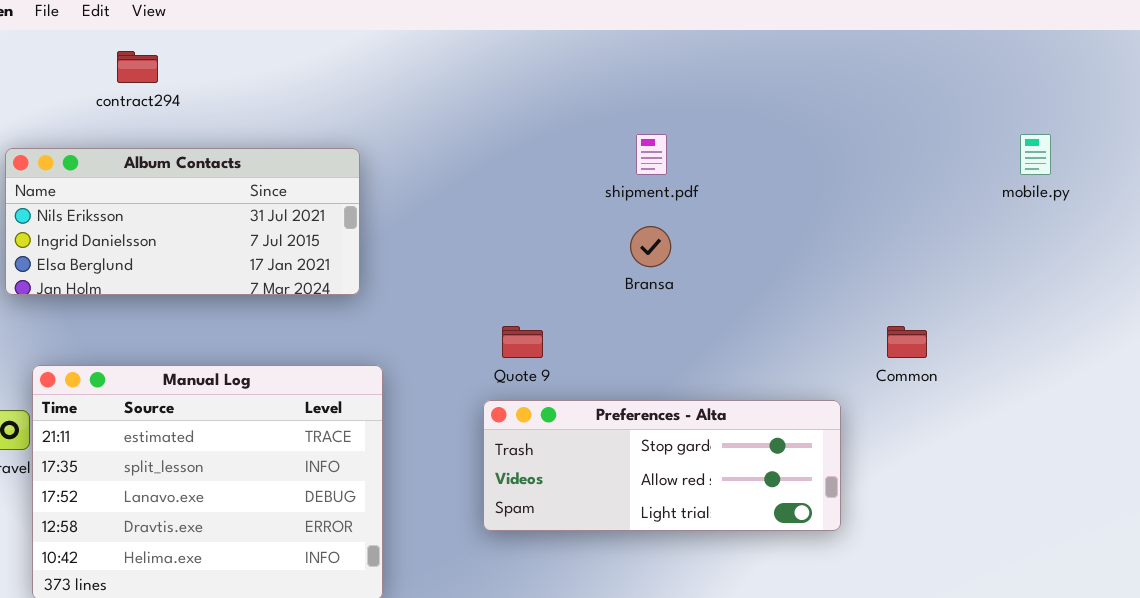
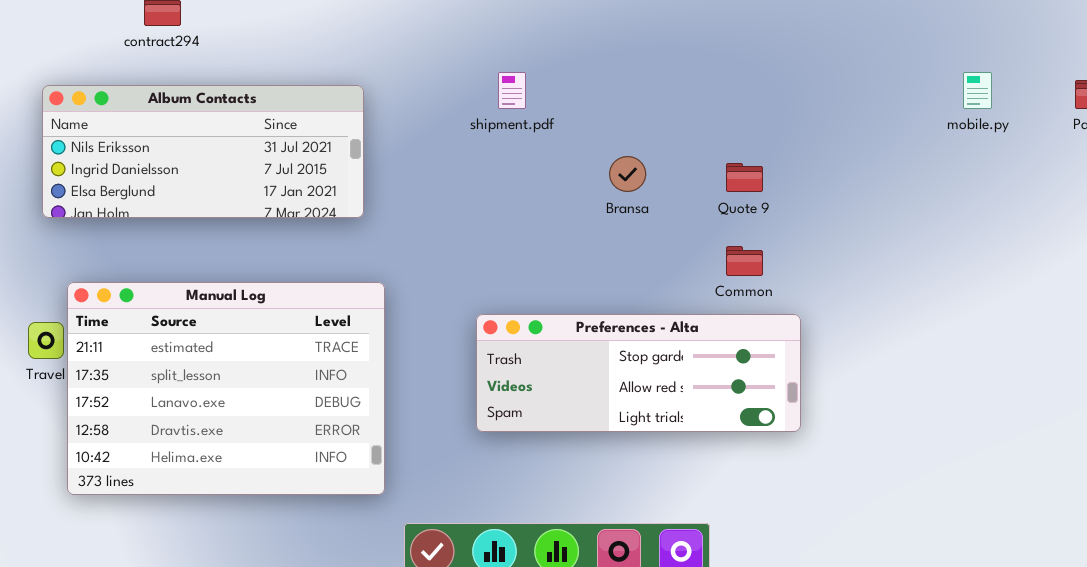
shipment.pdf: [636,134,667,175] -> [498,72,526,109], moved
Quote 9: [502,326,543,358] -> [726,163,763,192], moved
Common: [887,326,927,358] -> [726,246,763,276], moved

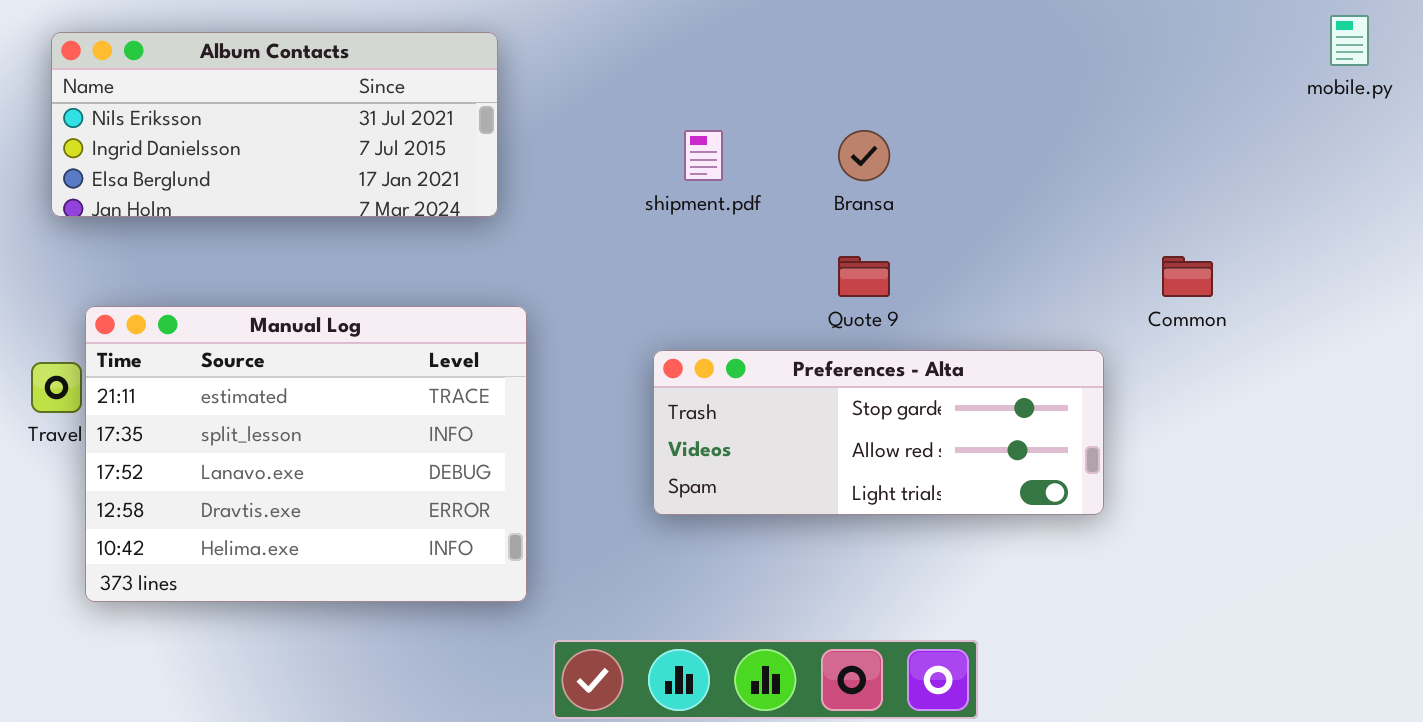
shipment.pdf: [498,72,526,109] -> [684,130,723,181], moved
Quote 9: [726,163,763,192] -> [838,256,890,297], moved
Common: [726,246,763,276] -> [1162,256,1213,297], moved

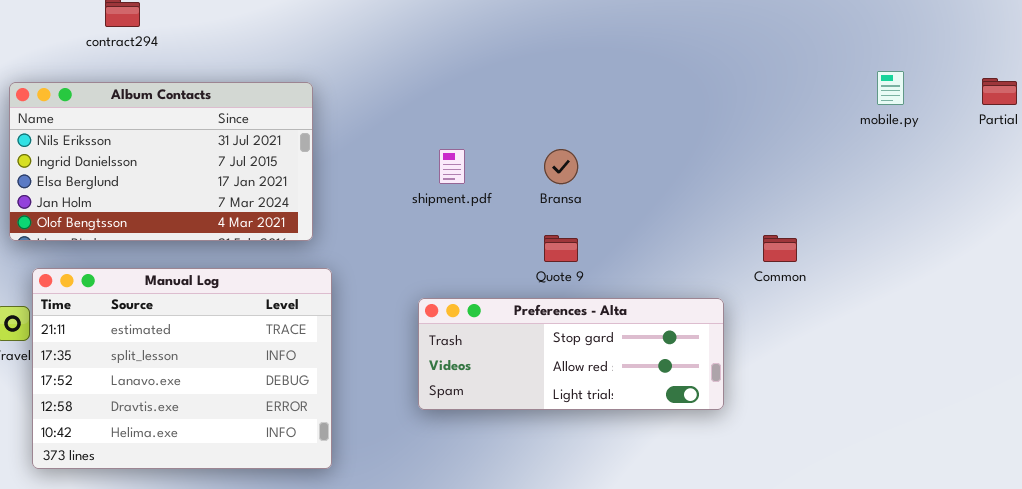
Album Contacts: [51,32,498,217] -> [9,82,313,241], resized

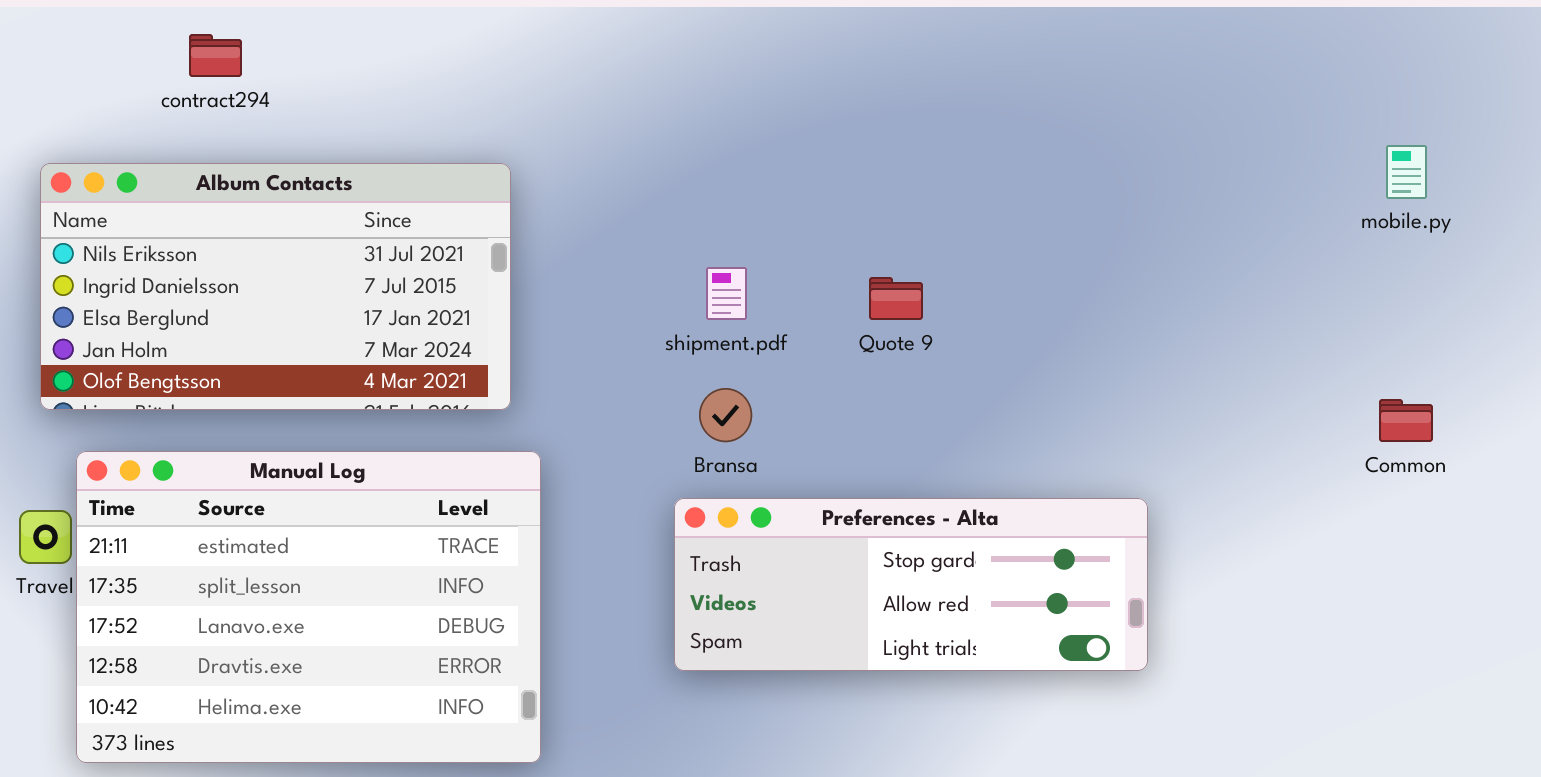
Bransa: [544,149,578,184] -> [699,388,752,442], moved
Quote 9: [544,235,578,262] -> [869,277,923,320], moved
Common: [763,235,797,262] -> [1379,399,1433,442], moved

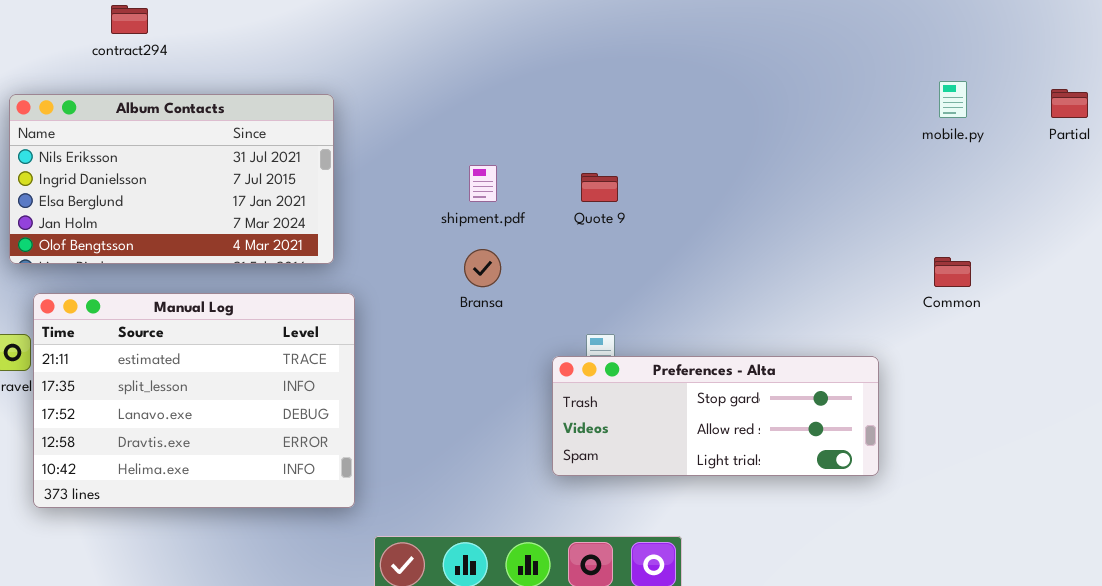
Preferences - Alta: [674,498,1148,671] -> [552,356,879,476], moved

